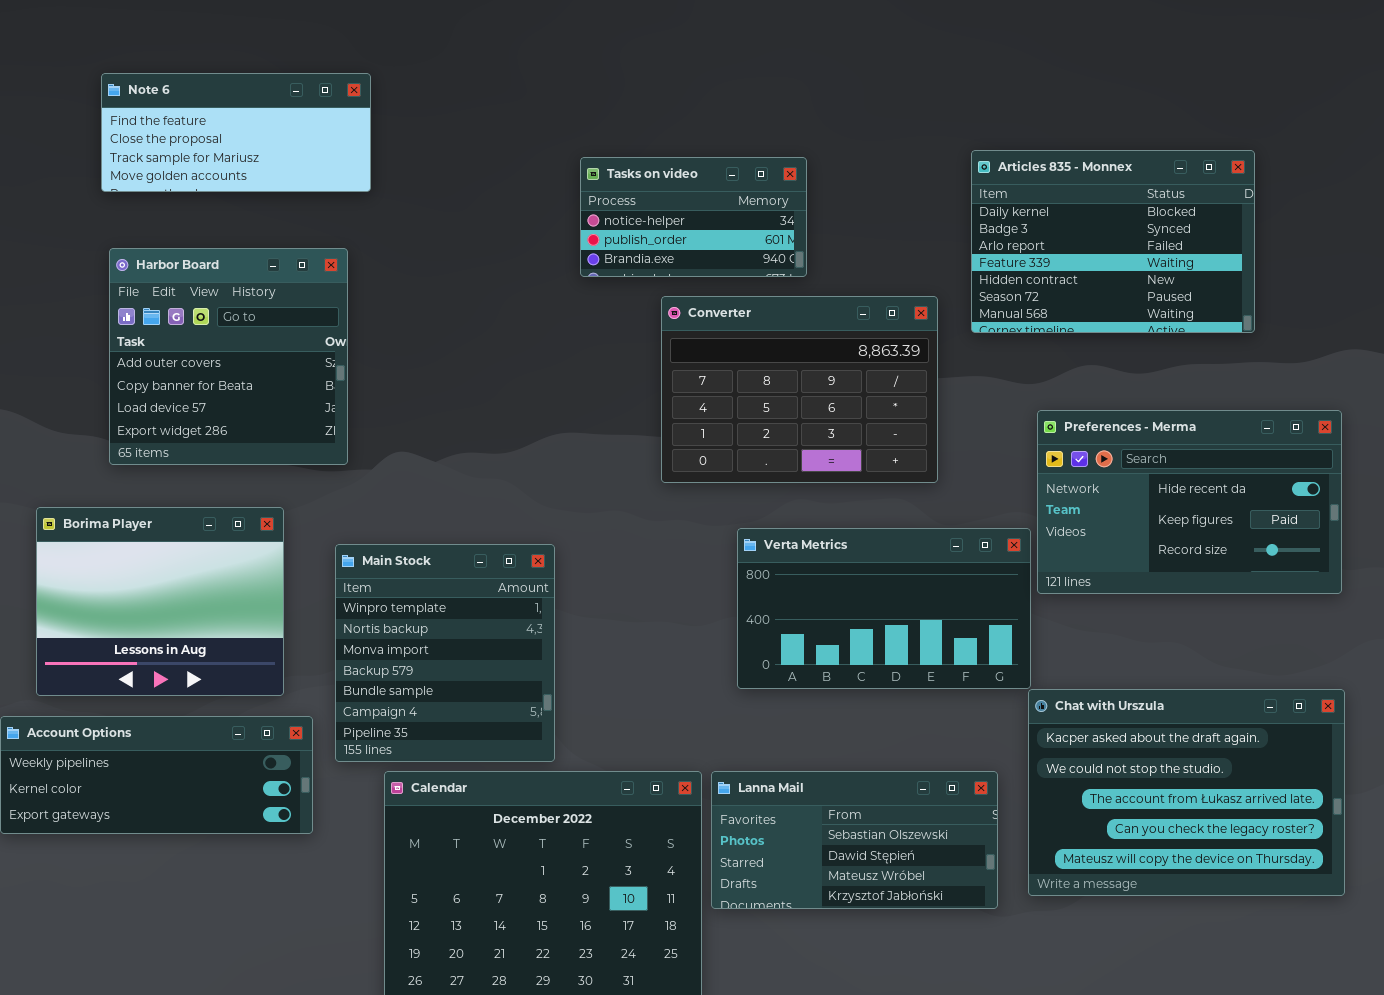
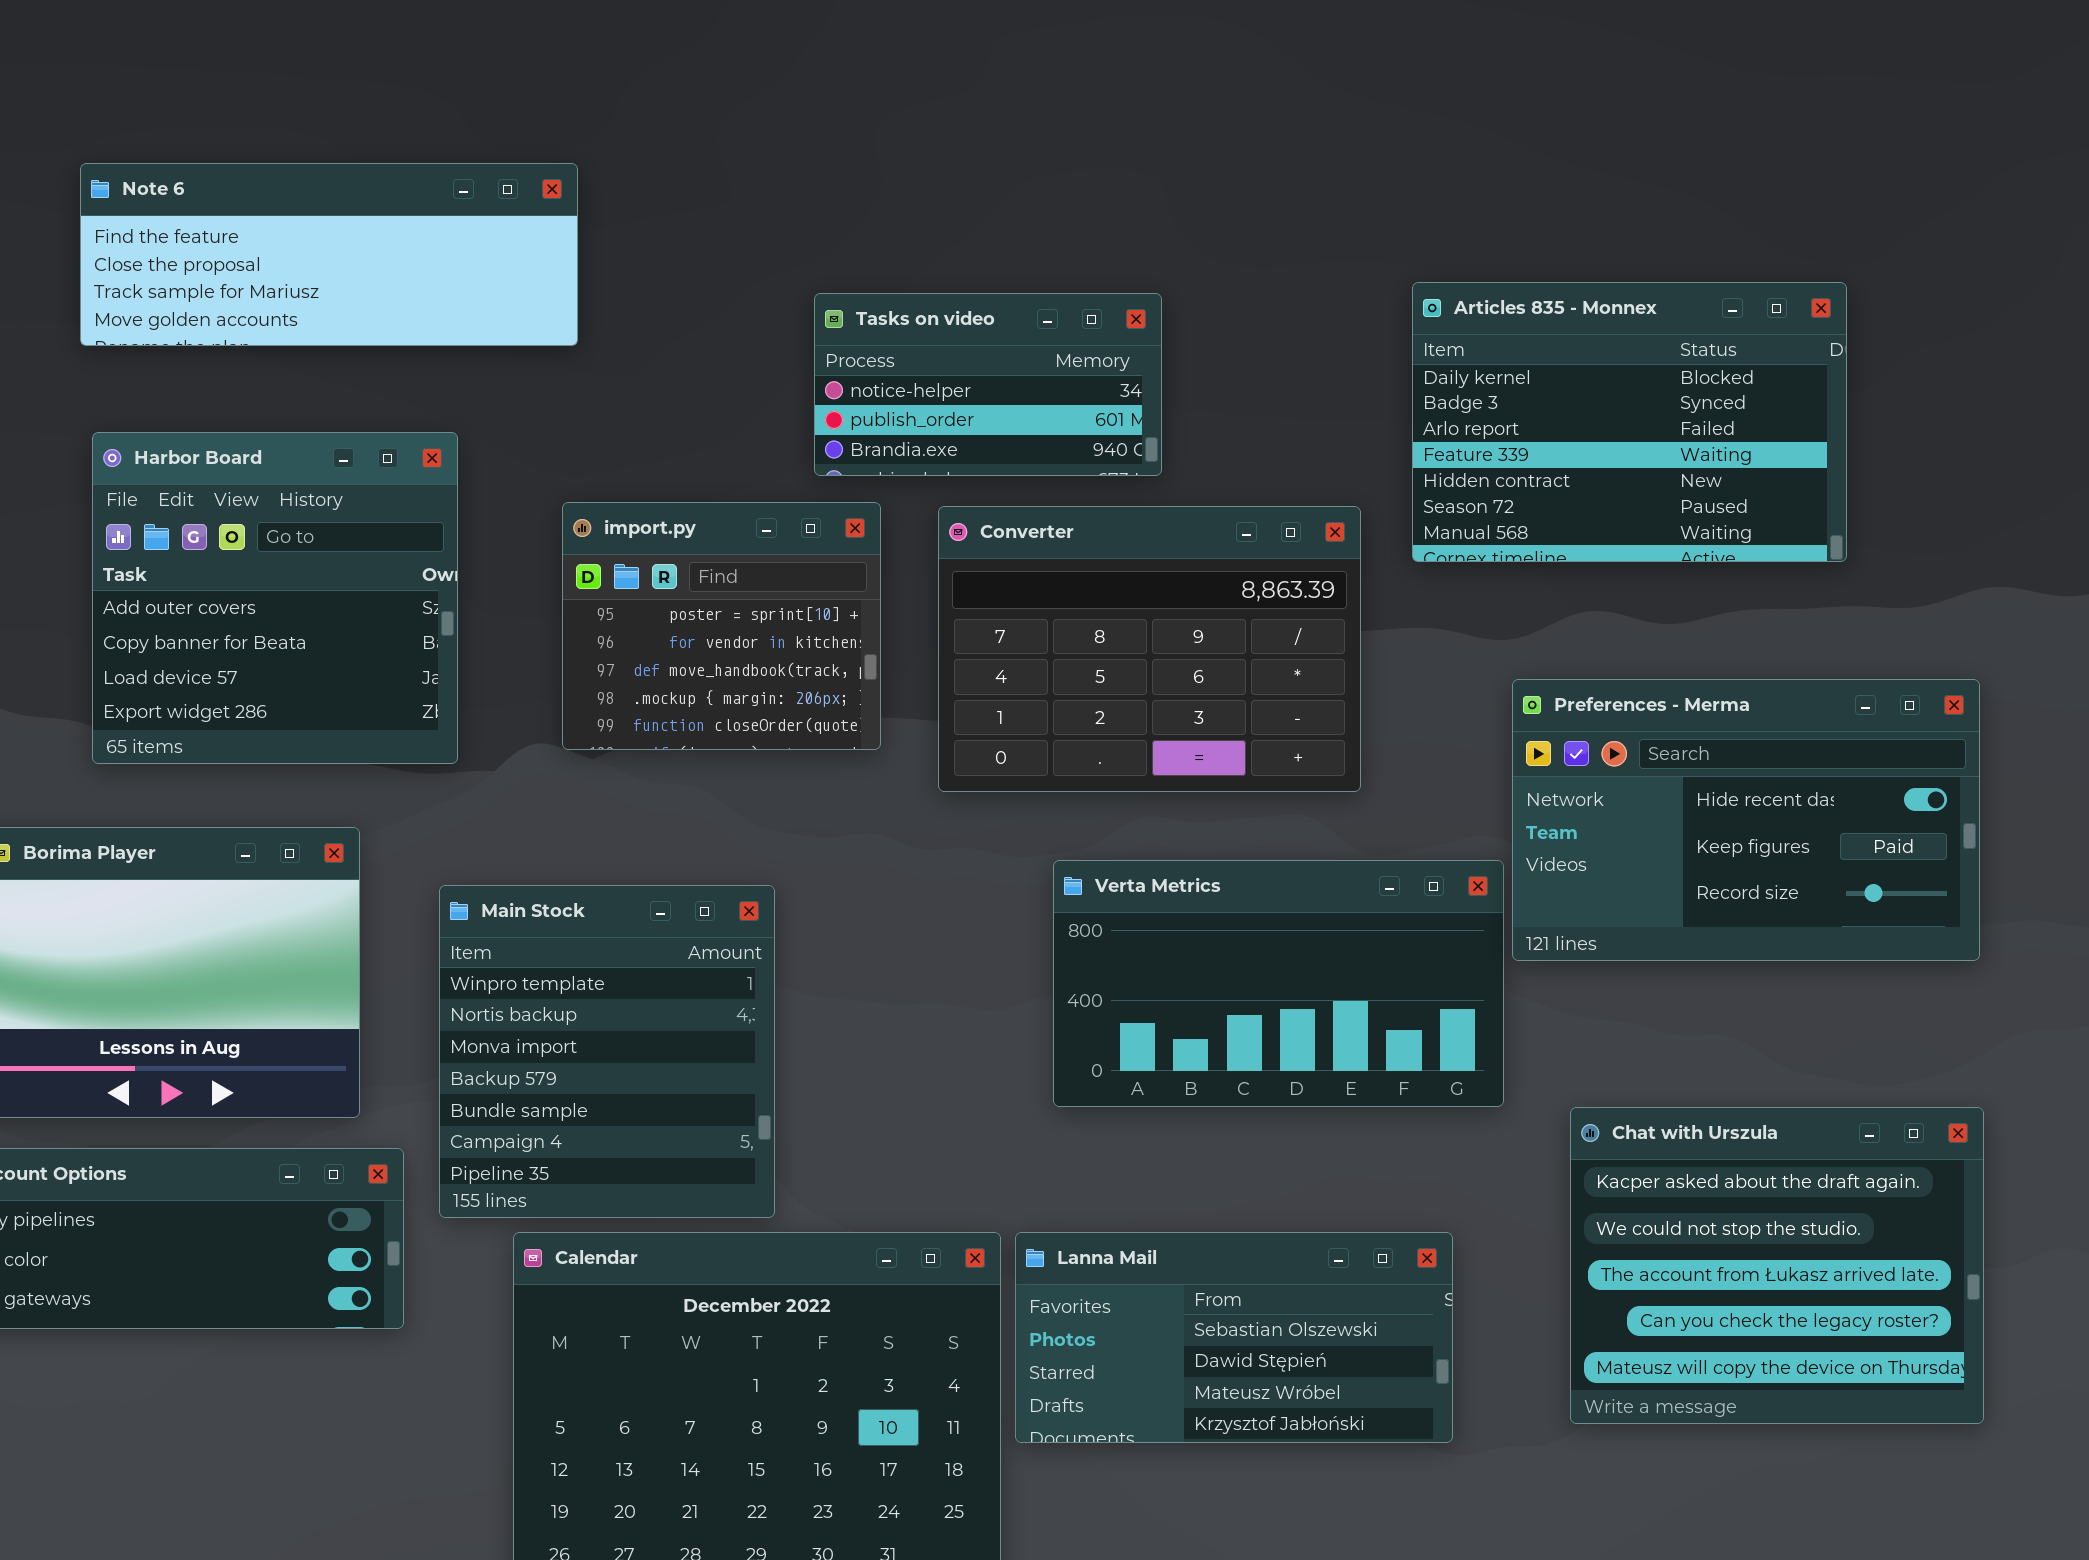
Note 6: [101,73,371,192] -> [80,163,578,346], resized
import.py: none -> [562,502,881,750], opened
Chat with Urszula: [1028,689,1345,896] -> [1570,1107,1984,1424], resized

